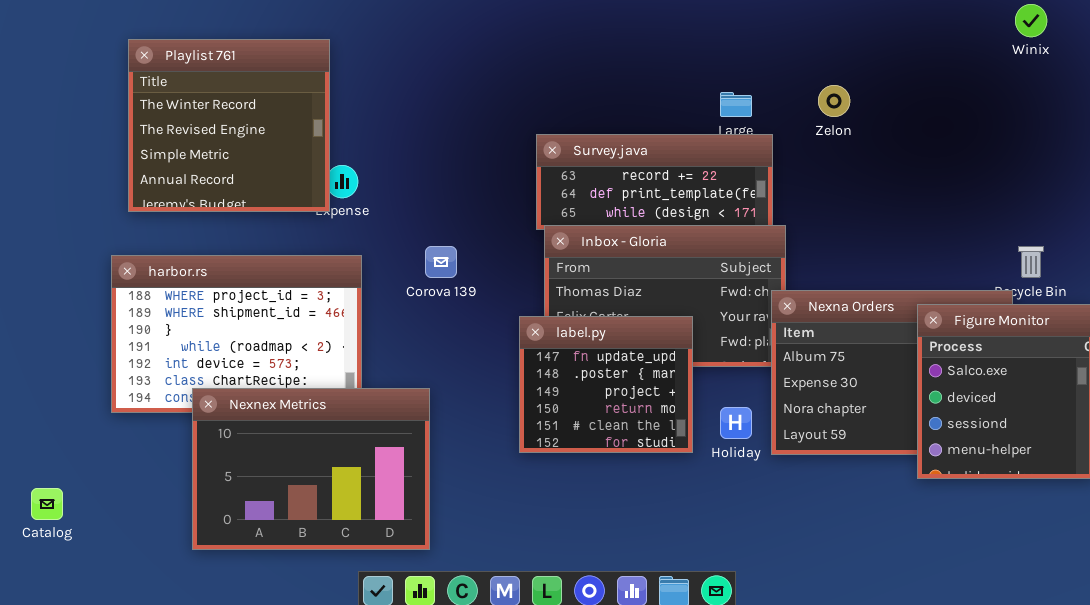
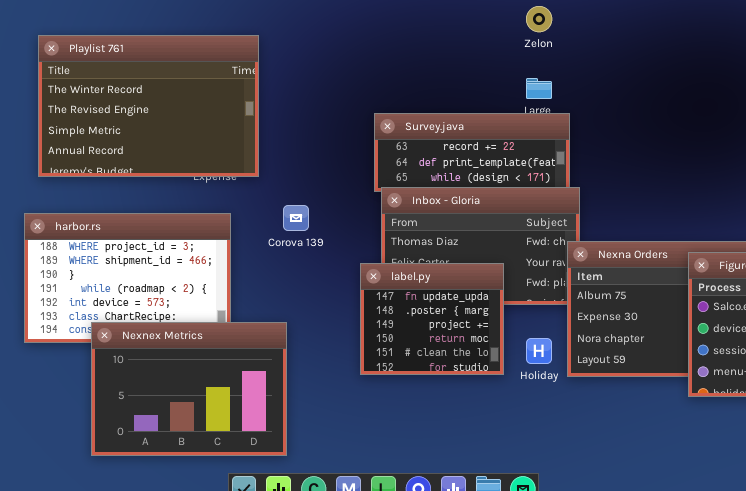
Playlist 761: [128,39,330,212] -> [38,35,259,177], resized
Zelon: [818,85,850,117] -> [526,6,552,32], moved

